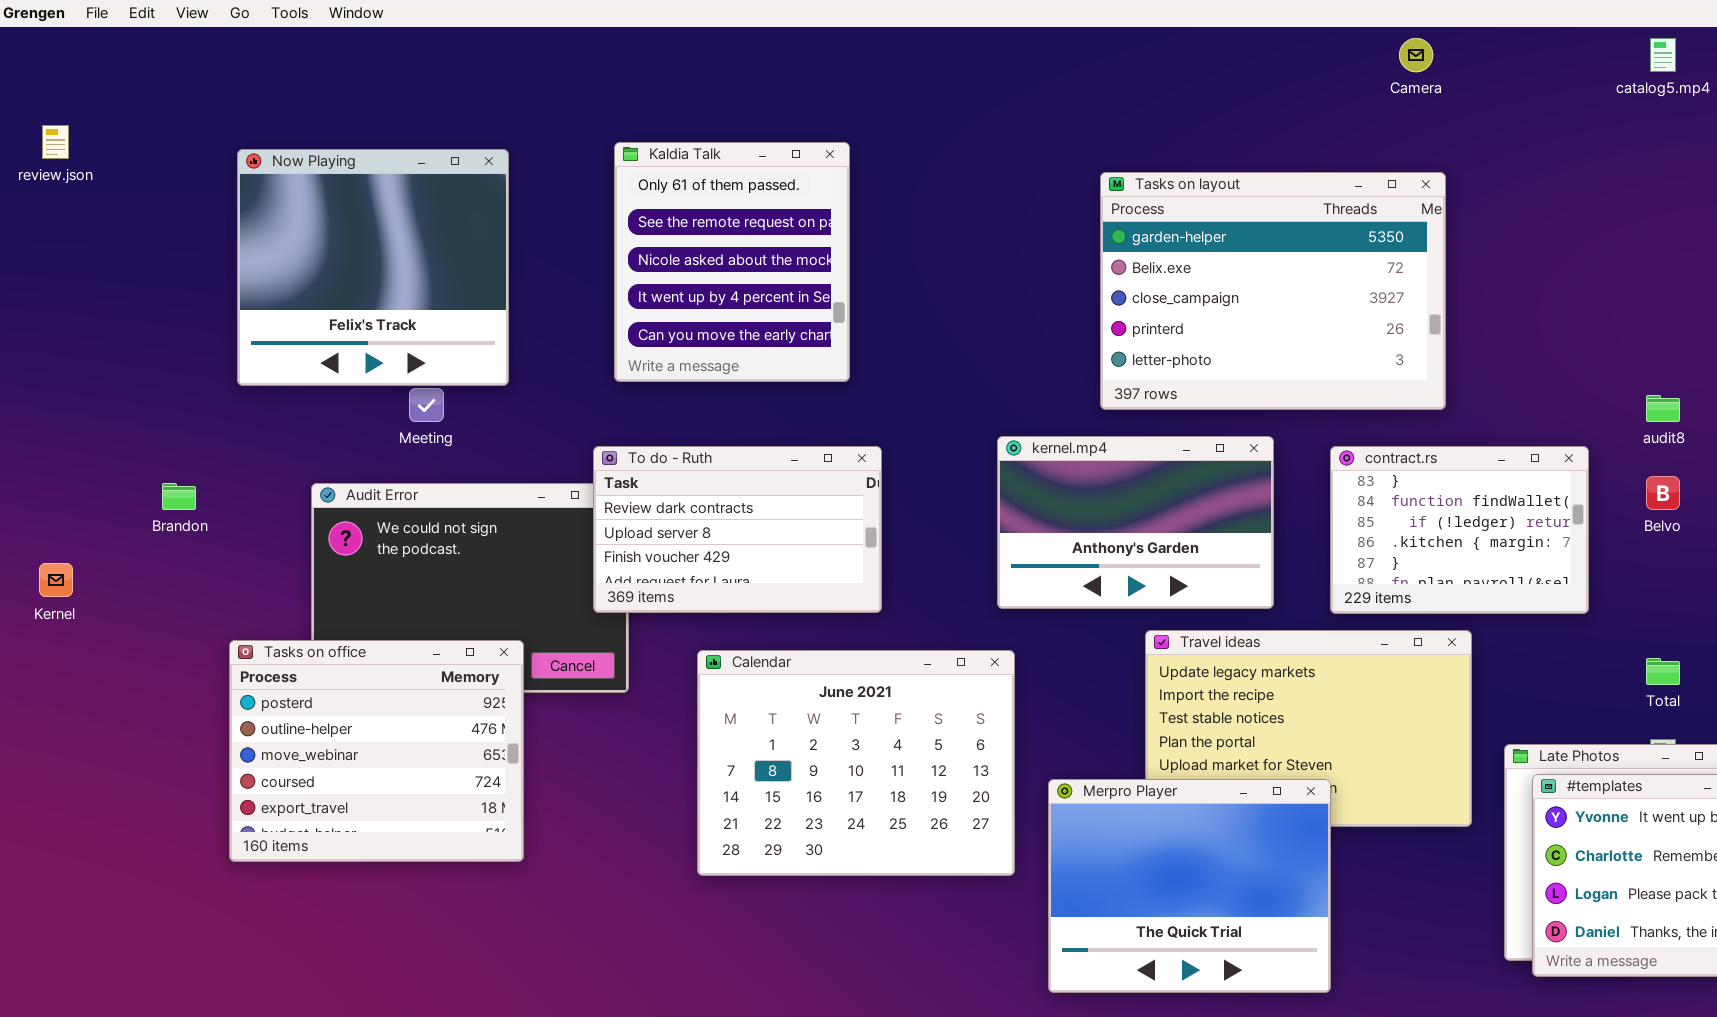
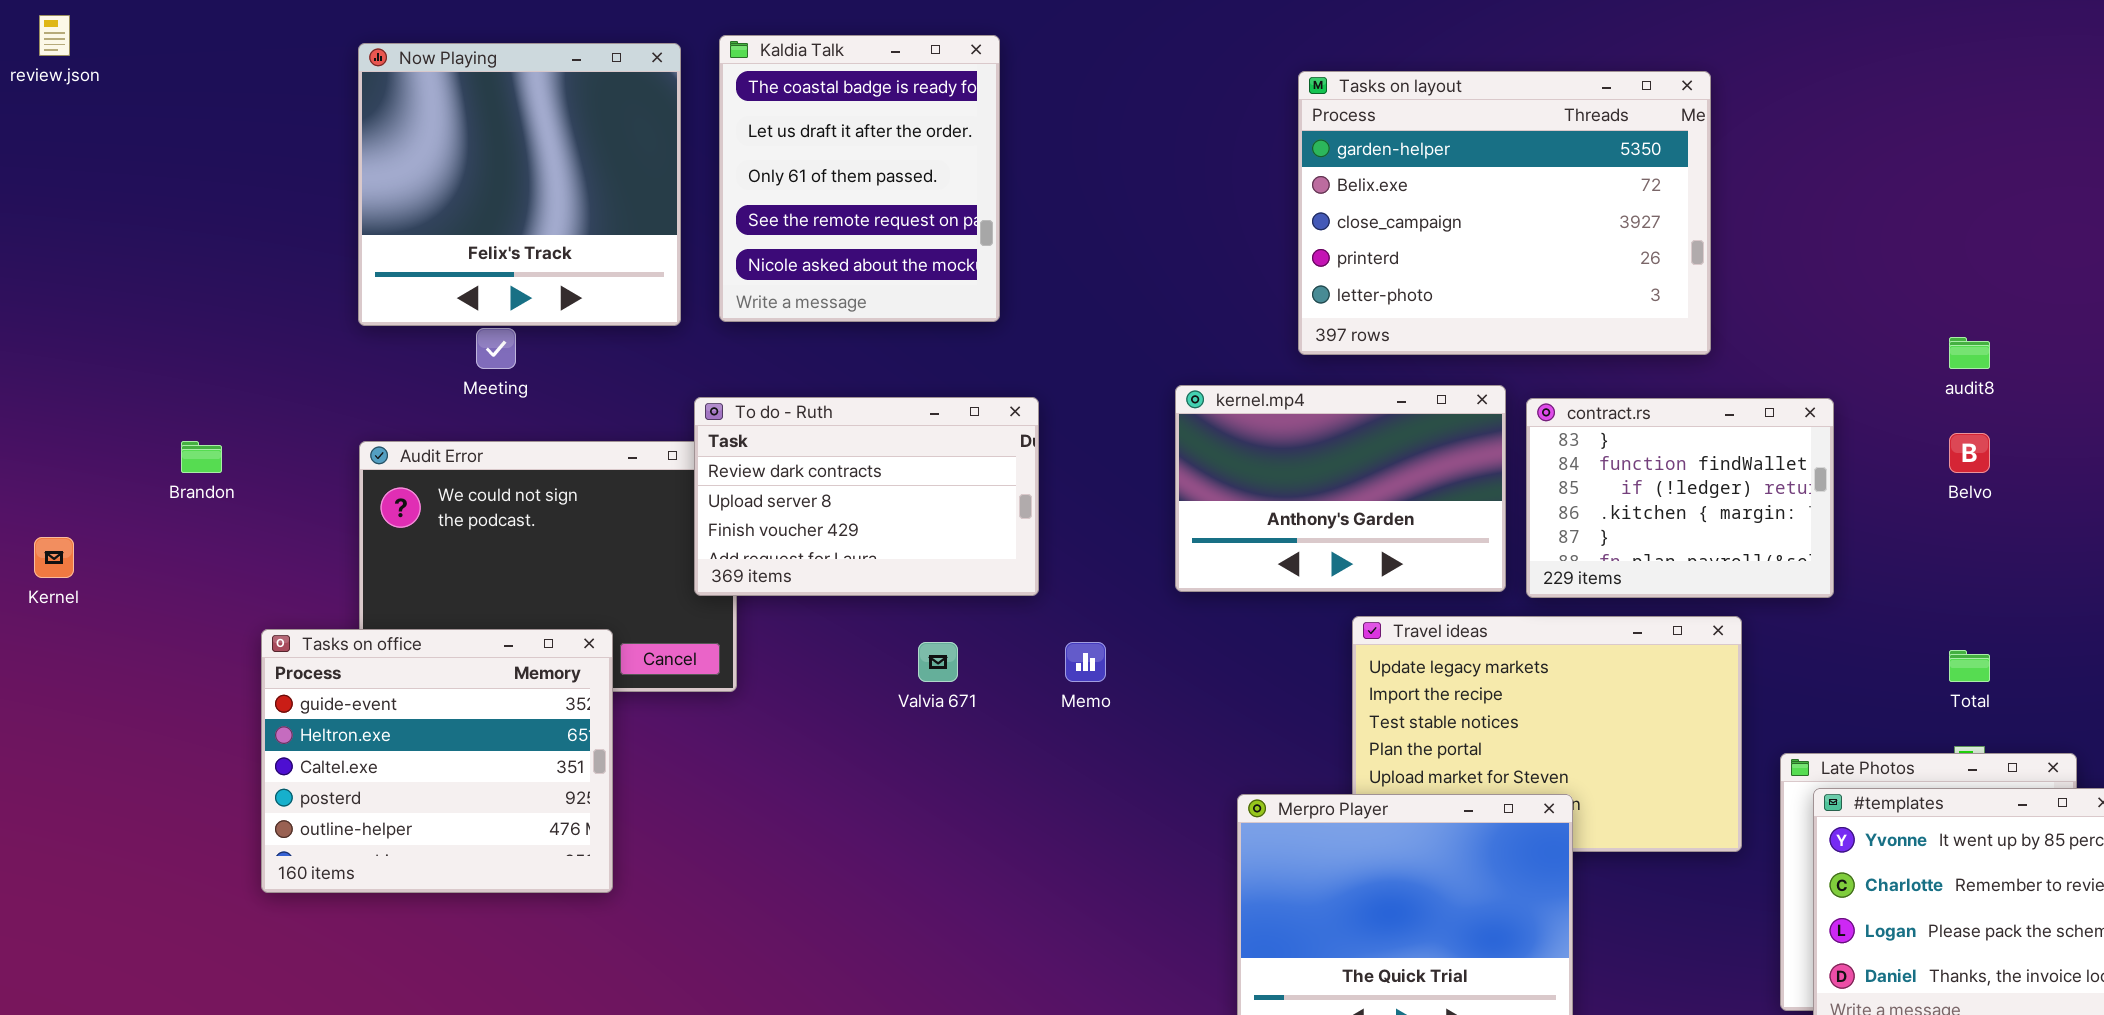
Kaldia Talk: [614,142,850,382] -> [719,35,1000,322], scrolled up 2 rows
Now Playing: [237,149,509,386] -> [358,43,681,326], moved
contract.rs: [1330,446,1589,614] -> [1526,398,1834,598], moved
Tasks on office: [229,640,524,862] -> [261,629,613,893], scrolled up 3 rows
Calendar: [697,650,1015,876] -> none, closed

